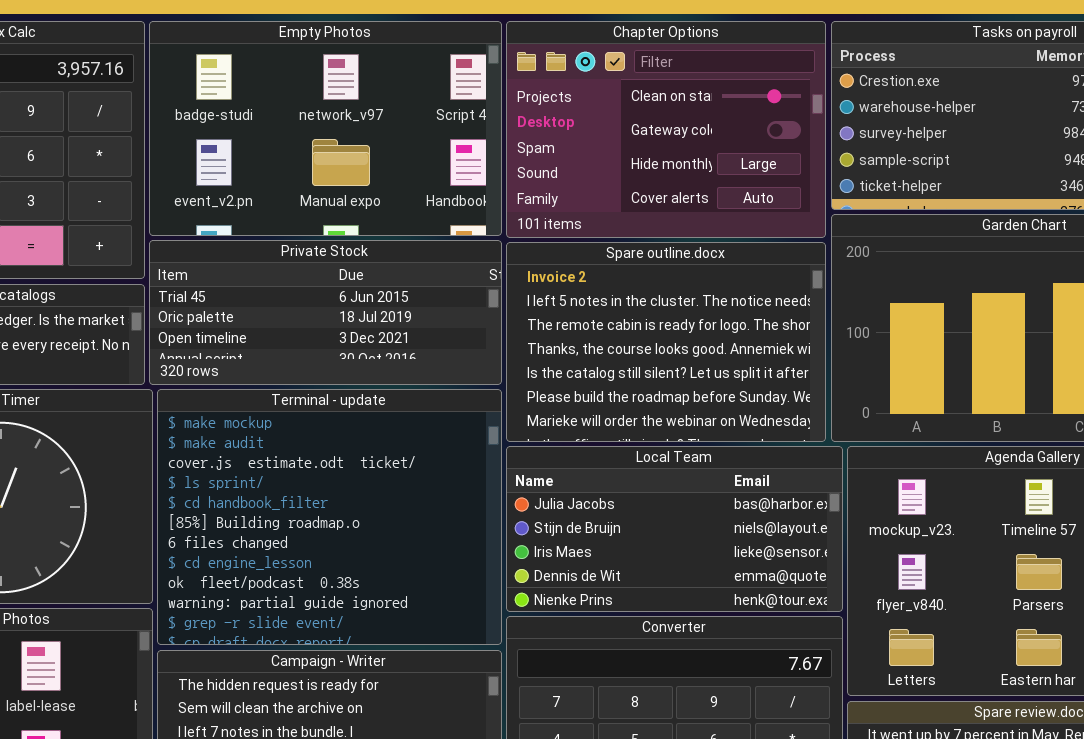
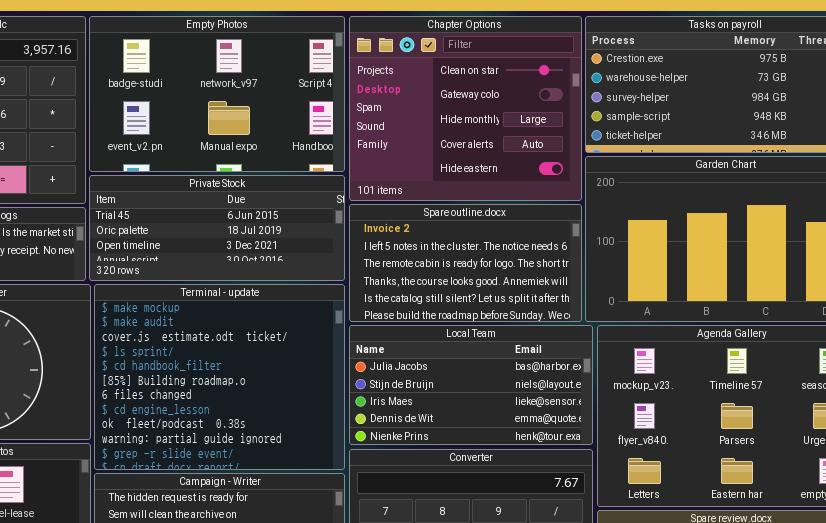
Chapter Options: [506,21,826,238] -> [349,16,582,201], resized
Spare outline.docx: [506,242,826,442] -> [349,204,582,322], resized

